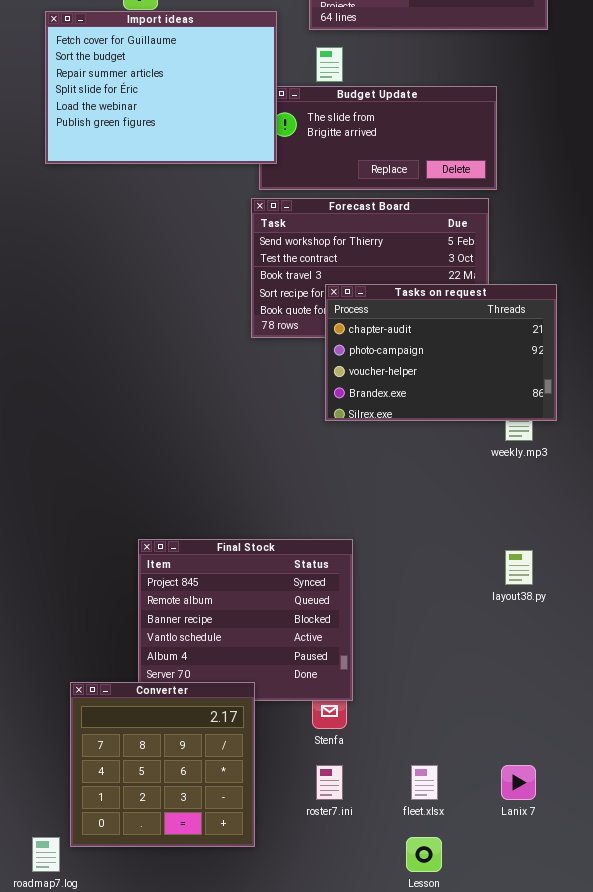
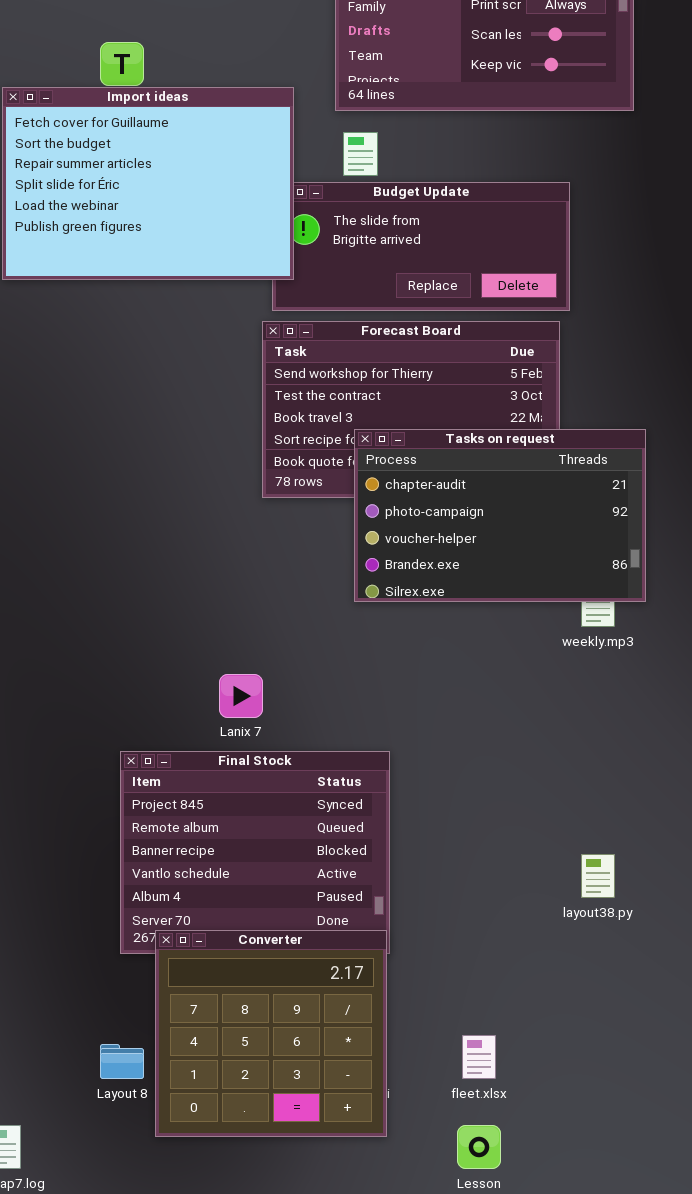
layout38.py: [505,550,533,585] -> [581,854,615,898], moved
Converter: [70,682,255,847] -> [155,930,387,1137], moved
Lanix 7: [501,765,536,800] -> [219,674,263,718], moved

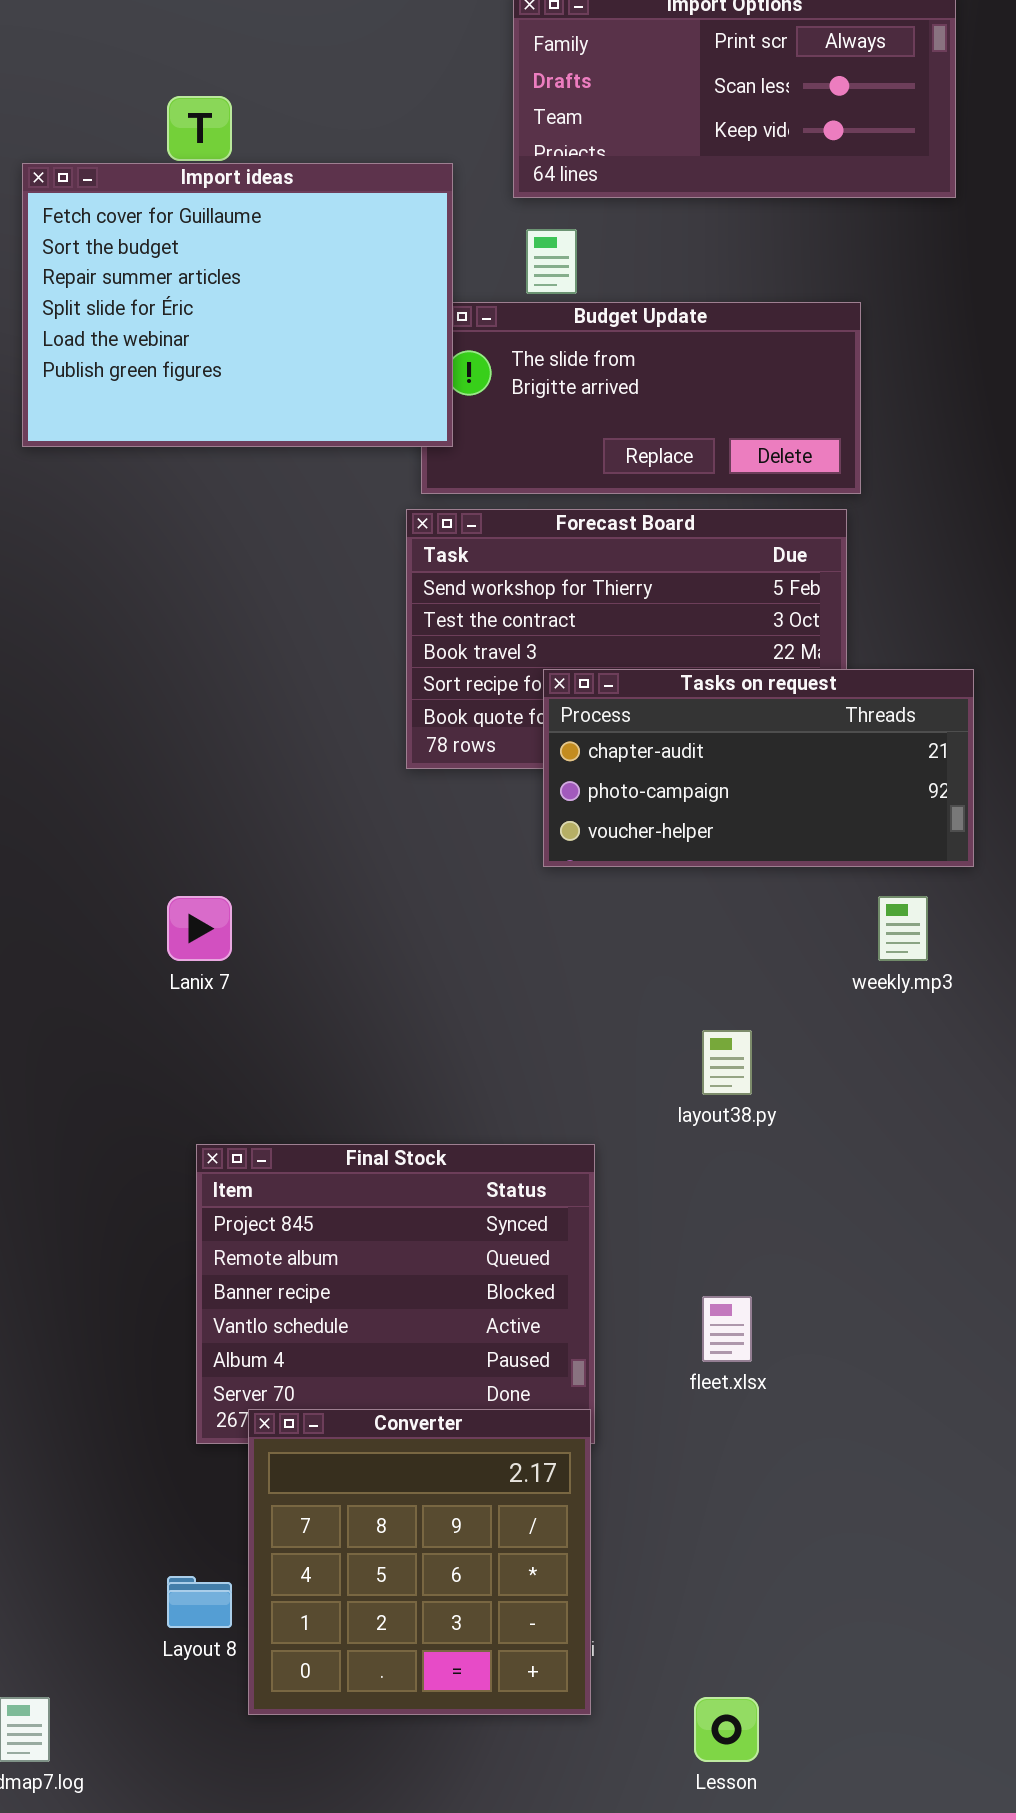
Tasks on request: [354,429,646,602] -> [543,669,974,867], resized
Lanix 7: [219,674,263,718] -> [167,896,232,961], moved
layout38.py: [581,854,615,898] -> [702,1030,752,1095], moved
fleet.xlsx: [462,1035,496,1079] -> [702,1296,752,1362], moved

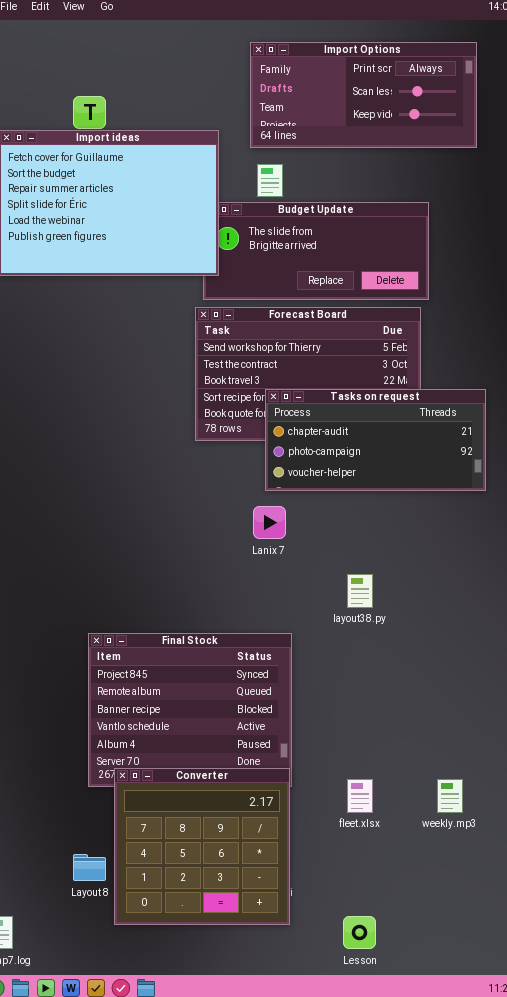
Lanix 7: [167,896,232,961] -> [253,506,286,539], moved
weekly.mp3: [878,896,928,961] -> [437,779,463,813], moved
fleet.xlsx: [702,1296,752,1362] -> [347,779,373,813], moved

